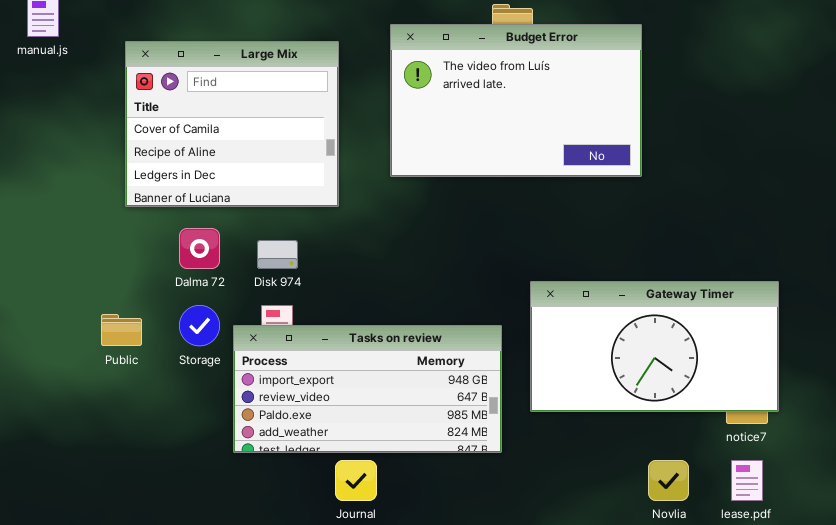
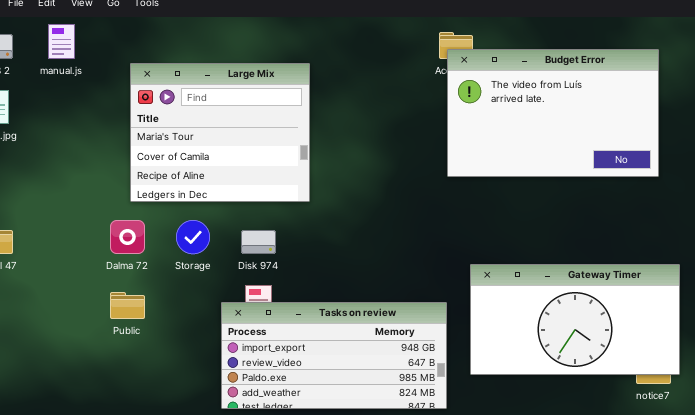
Budget Error: [390,24,642,177] -> [447,49,659,177], moved
Large Mix: [125,41,339,207] -> [130,63,310,202], scrolled up 1 row
Dalma 72: [179,228,220,269] -> [110,220,145,254], moved
Storage: [179,305,220,346] -> [176,220,210,254], moved

